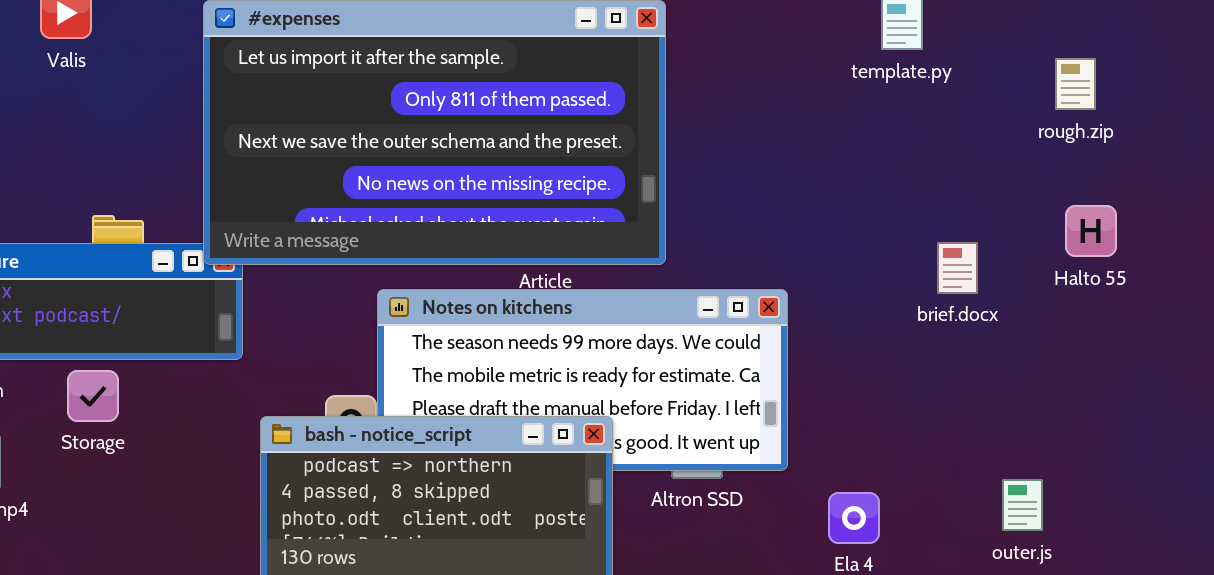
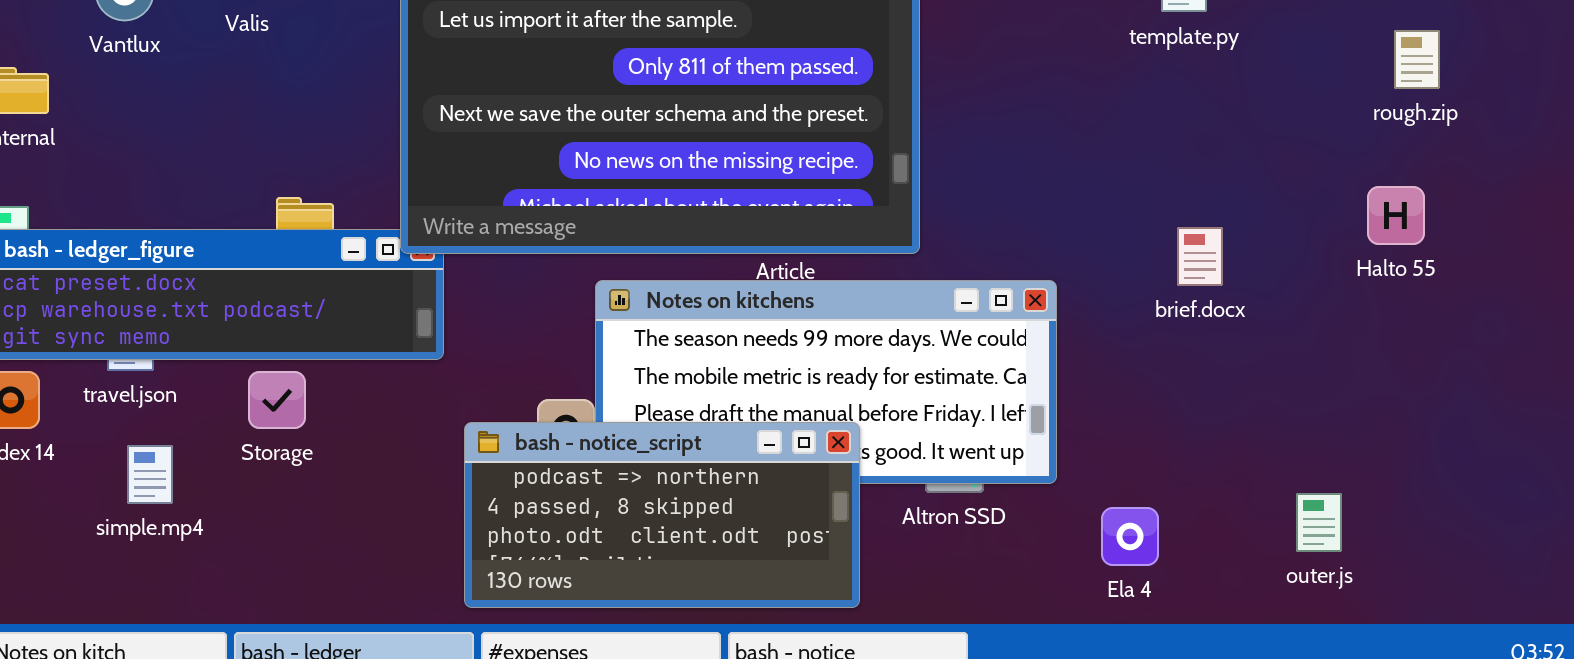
rough.zip: [1055,58,1096,110] -> [1394,30,1440,89], moved
brief.docx: [937,242,978,294] -> [1177,227,1223,286], moved

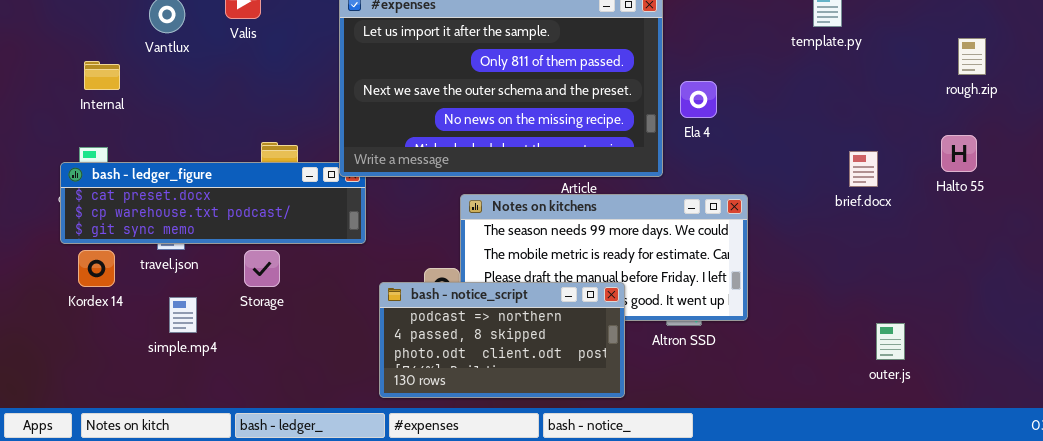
brief.docx: [1177,227,1223,286] -> [849,151,878,187], moved
outer.js: [1296,493,1342,552] -> [876,323,905,360], moved
Ela 4: [1101,507,1159,566] -> [680,81,717,118], moved

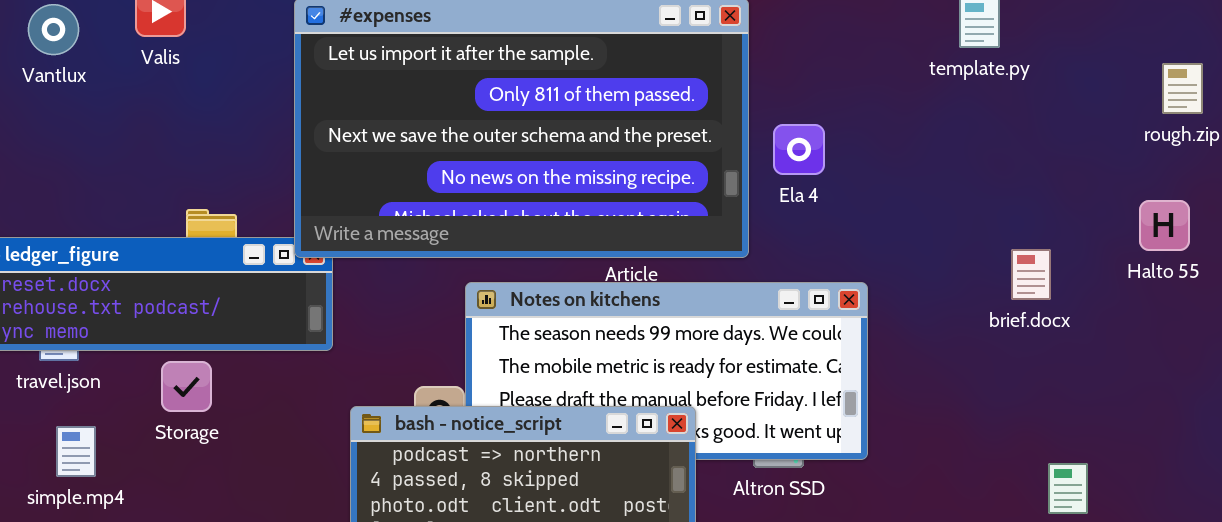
brief.docx: [849,151,878,187] -> [1011,249,1051,300], moved

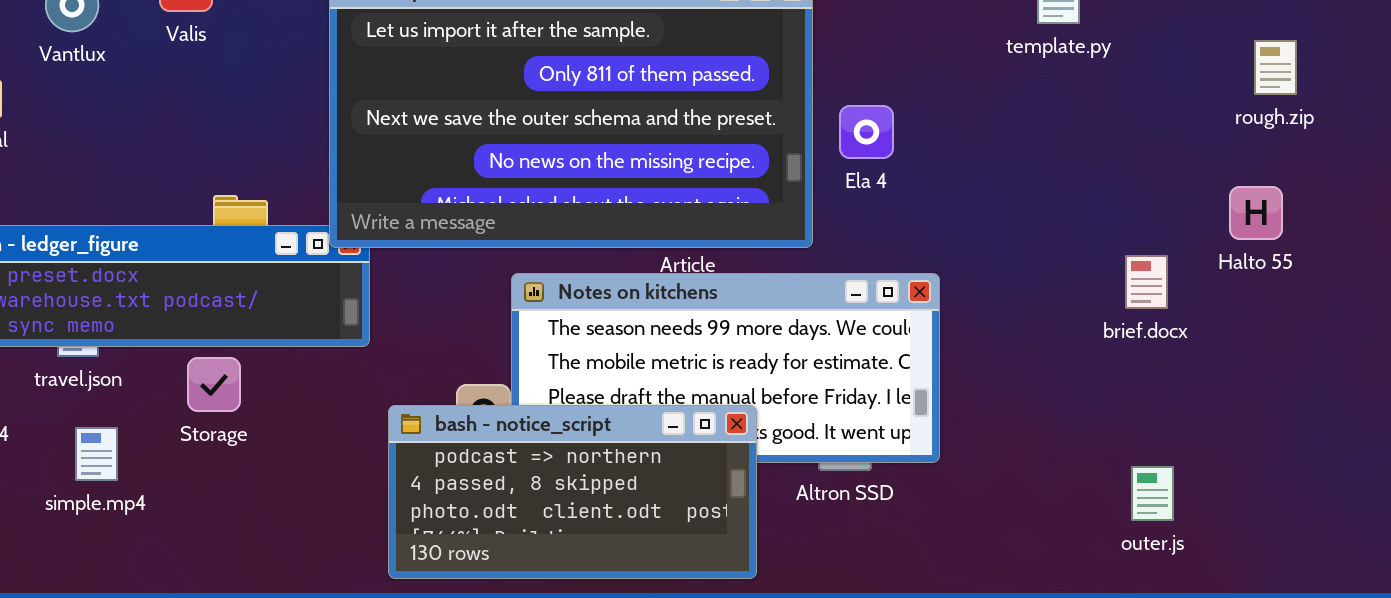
brief.docx: [1011,249,1051,300] -> [1125,255,1168,309], moved

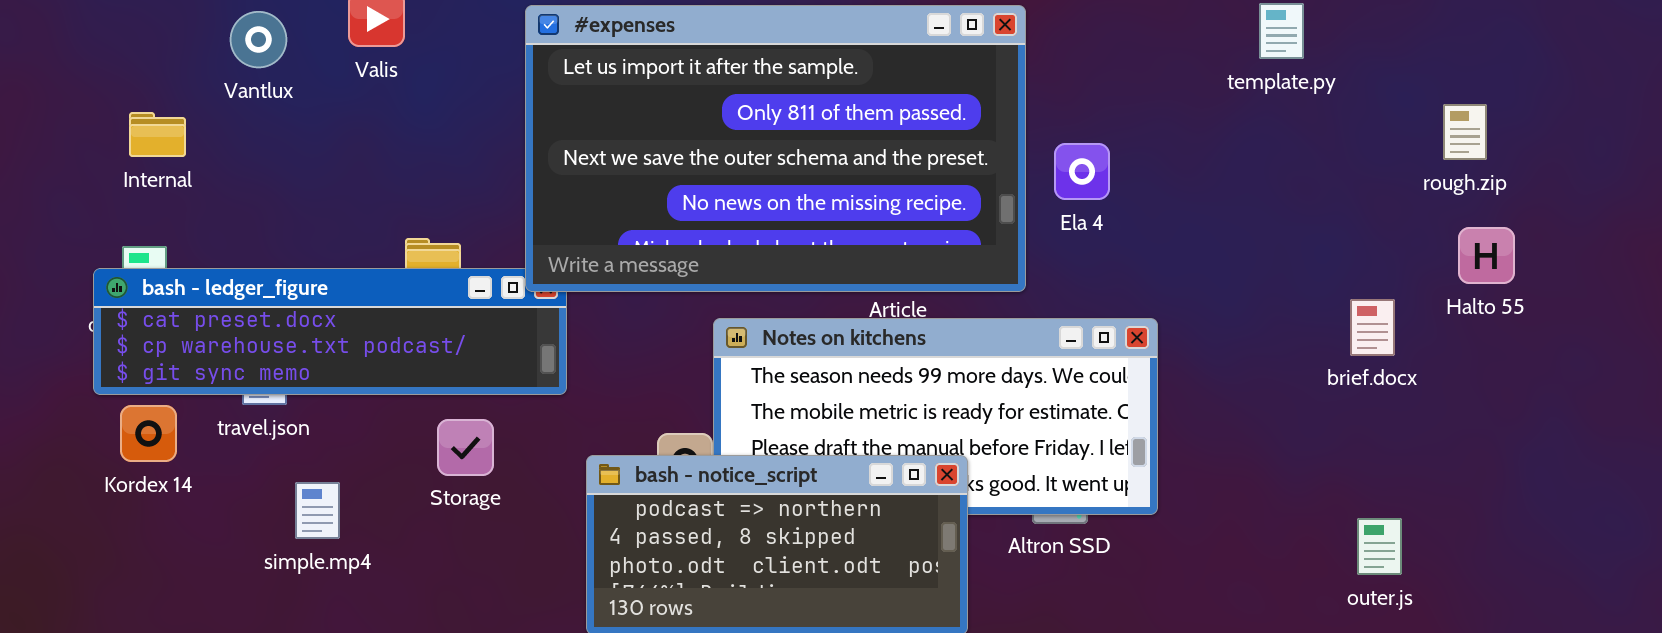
rough.zip: [1254,40,1297,95] -> [1443,104,1487,160], moved
Storage: [187,357,241,412] -> [437,419,494,476], moved
simple.mp4: [75,427,118,481] -> [295,482,340,539], moved

